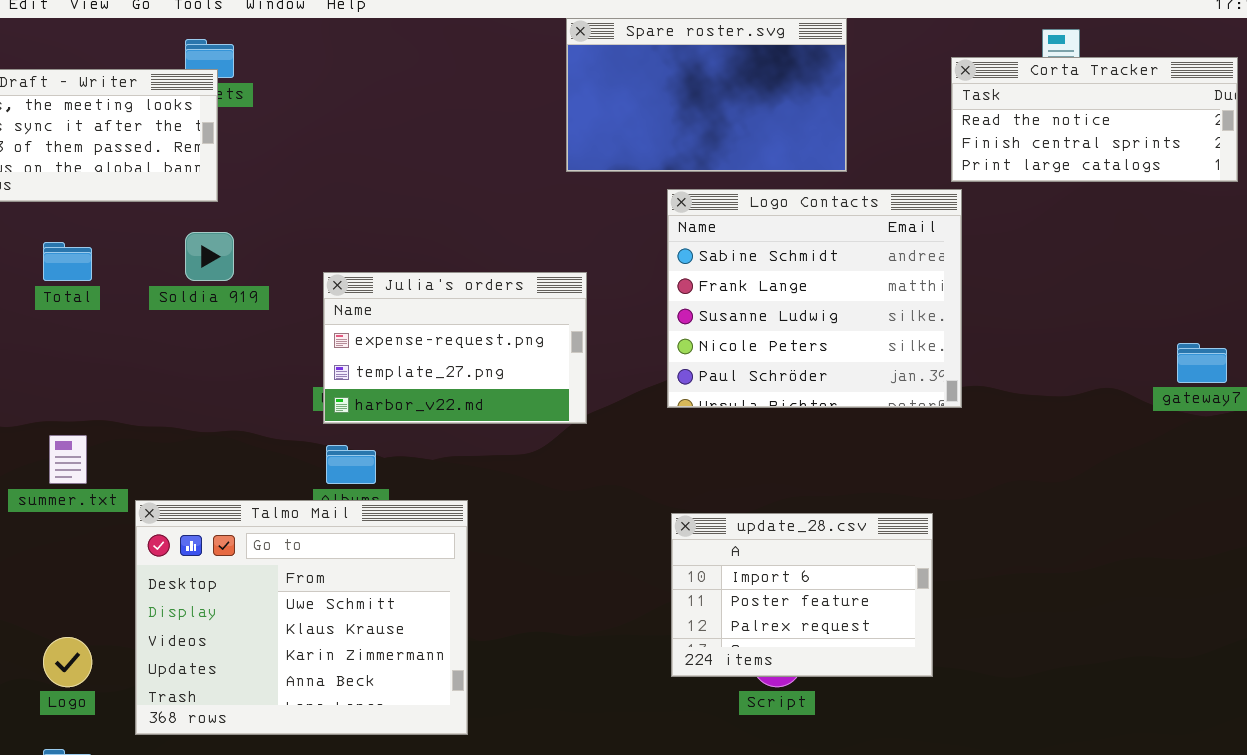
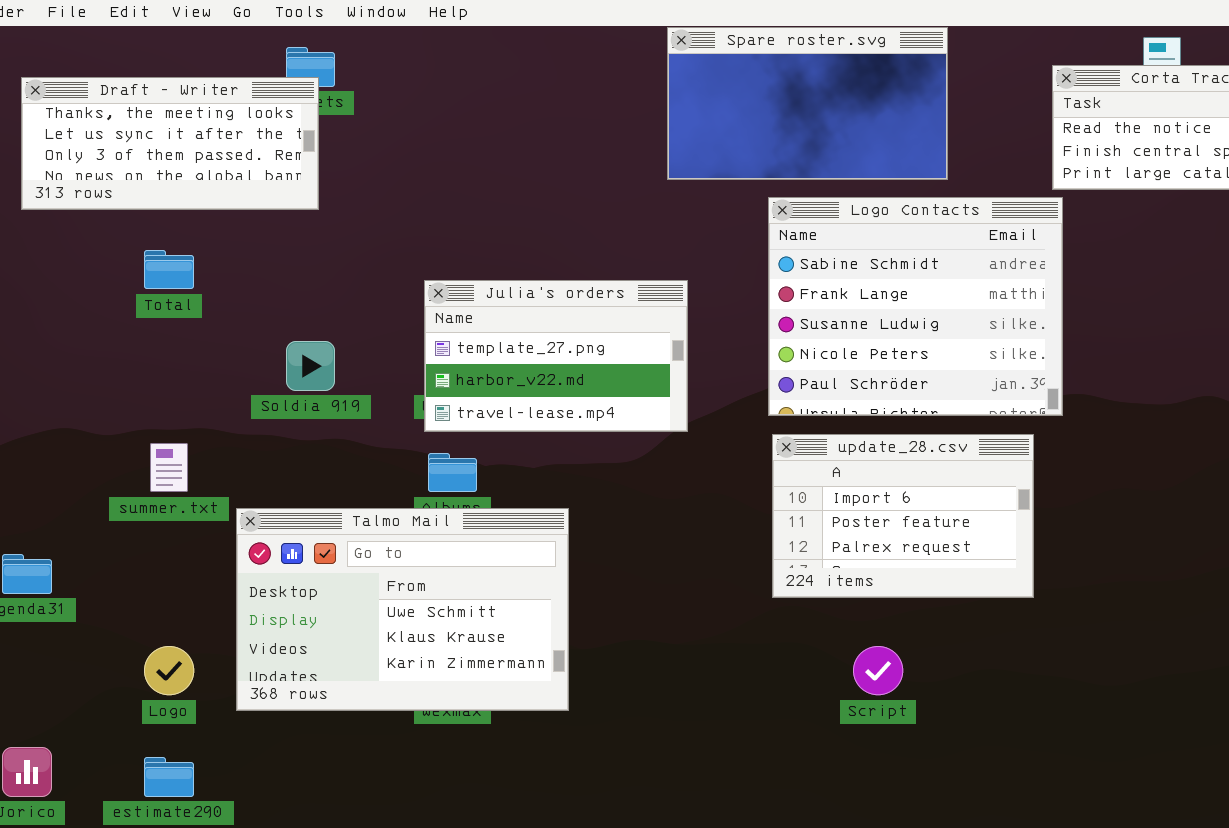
Soldia 919: [185,232,234,281] -> [286,341,335,391], moved
Julia's orders: [323,272,587,424] -> [424,280,688,432], scrolled down 1 row
Talmo Mail: [135,500,468,735] -> [236,508,569,711], resized
update_28.csv: [671,513,933,677] -> [772,434,1034,598], moved

